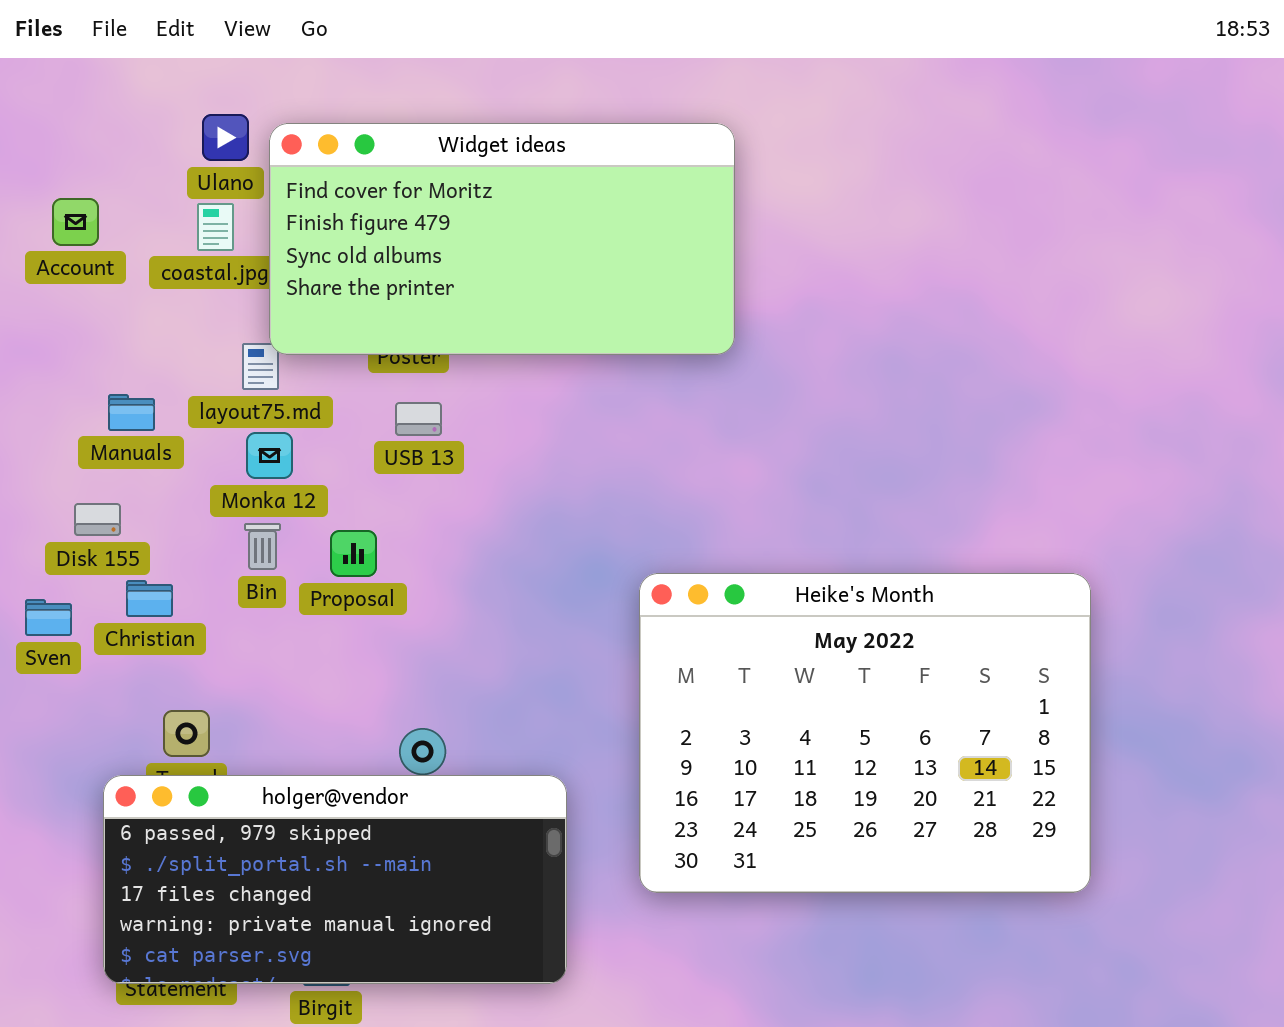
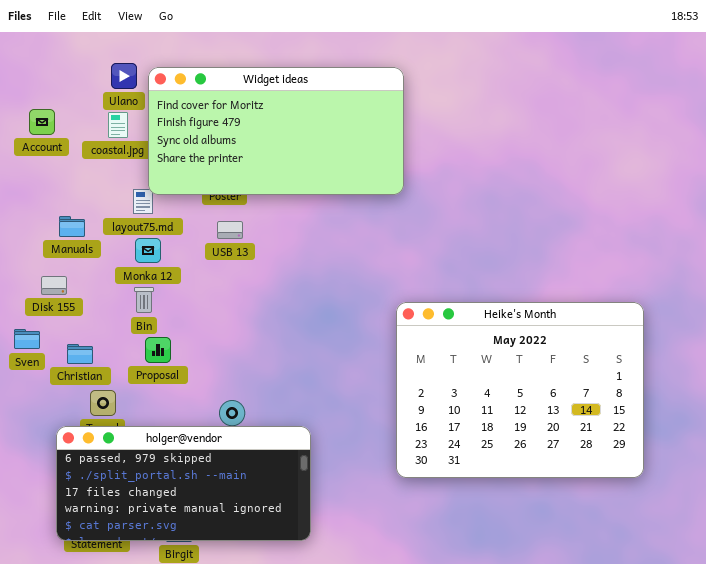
Proposal: [330,530,377,577] -> [145,337,171,363], moved
Heike's Month: [639,573,1091,893] -> [396,302,644,478], moved
Christian: [126,580,173,617] -> [67,344,93,364], moved

